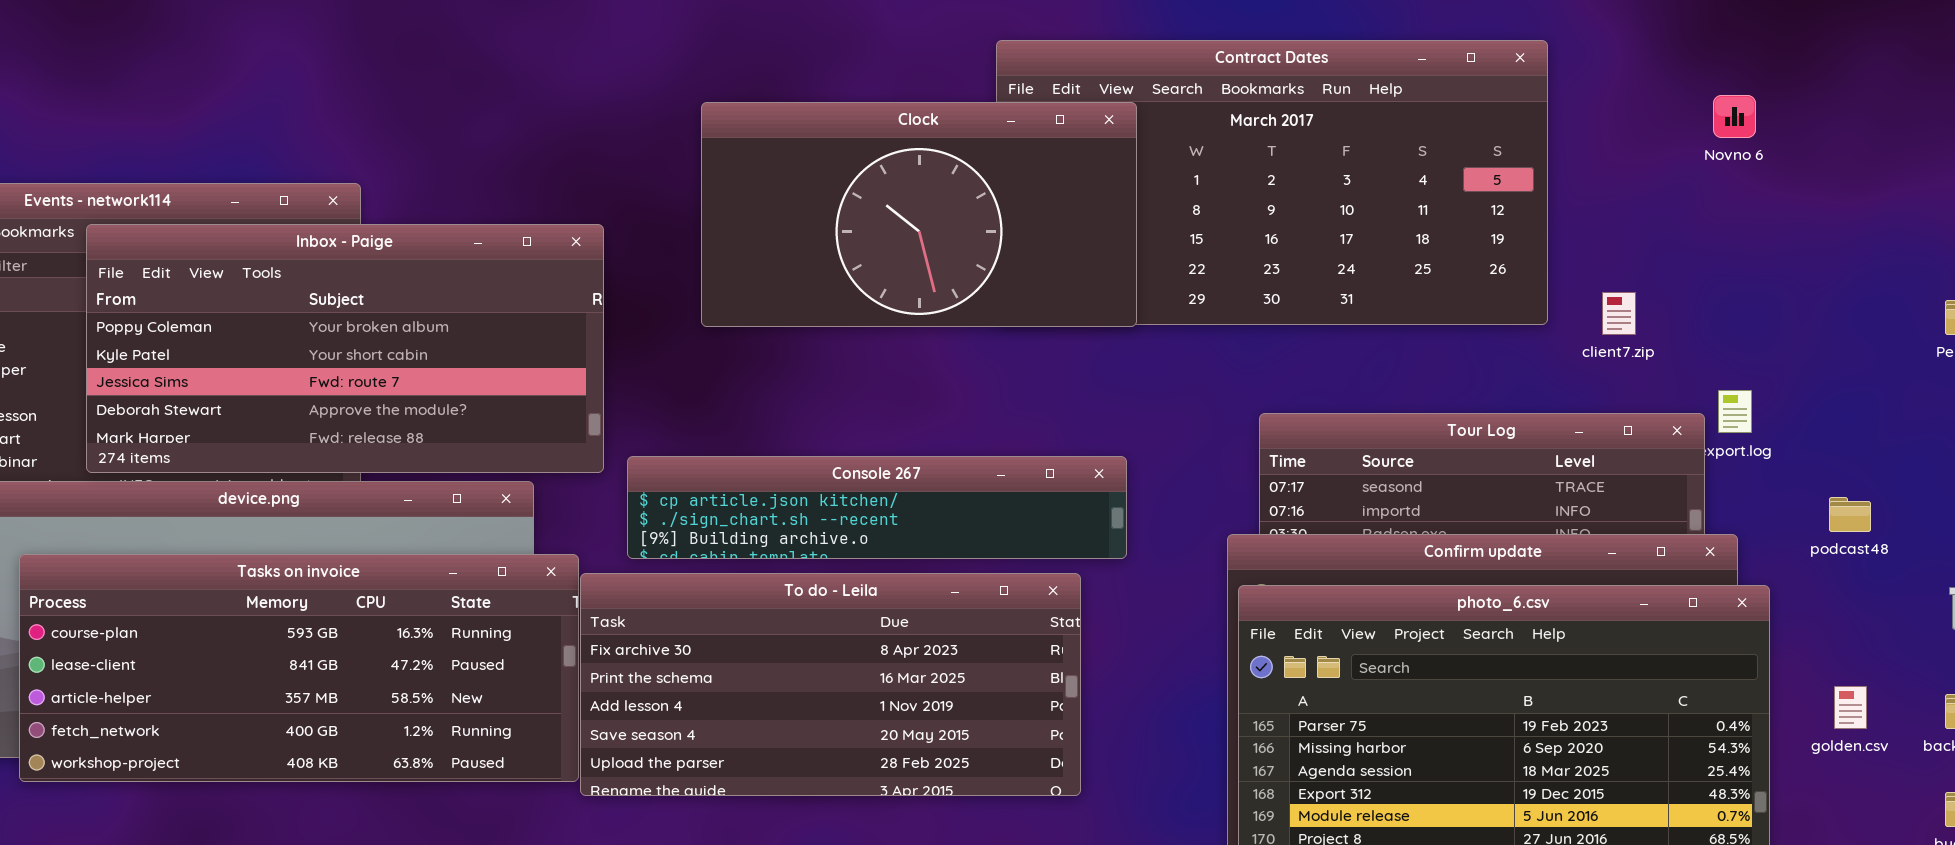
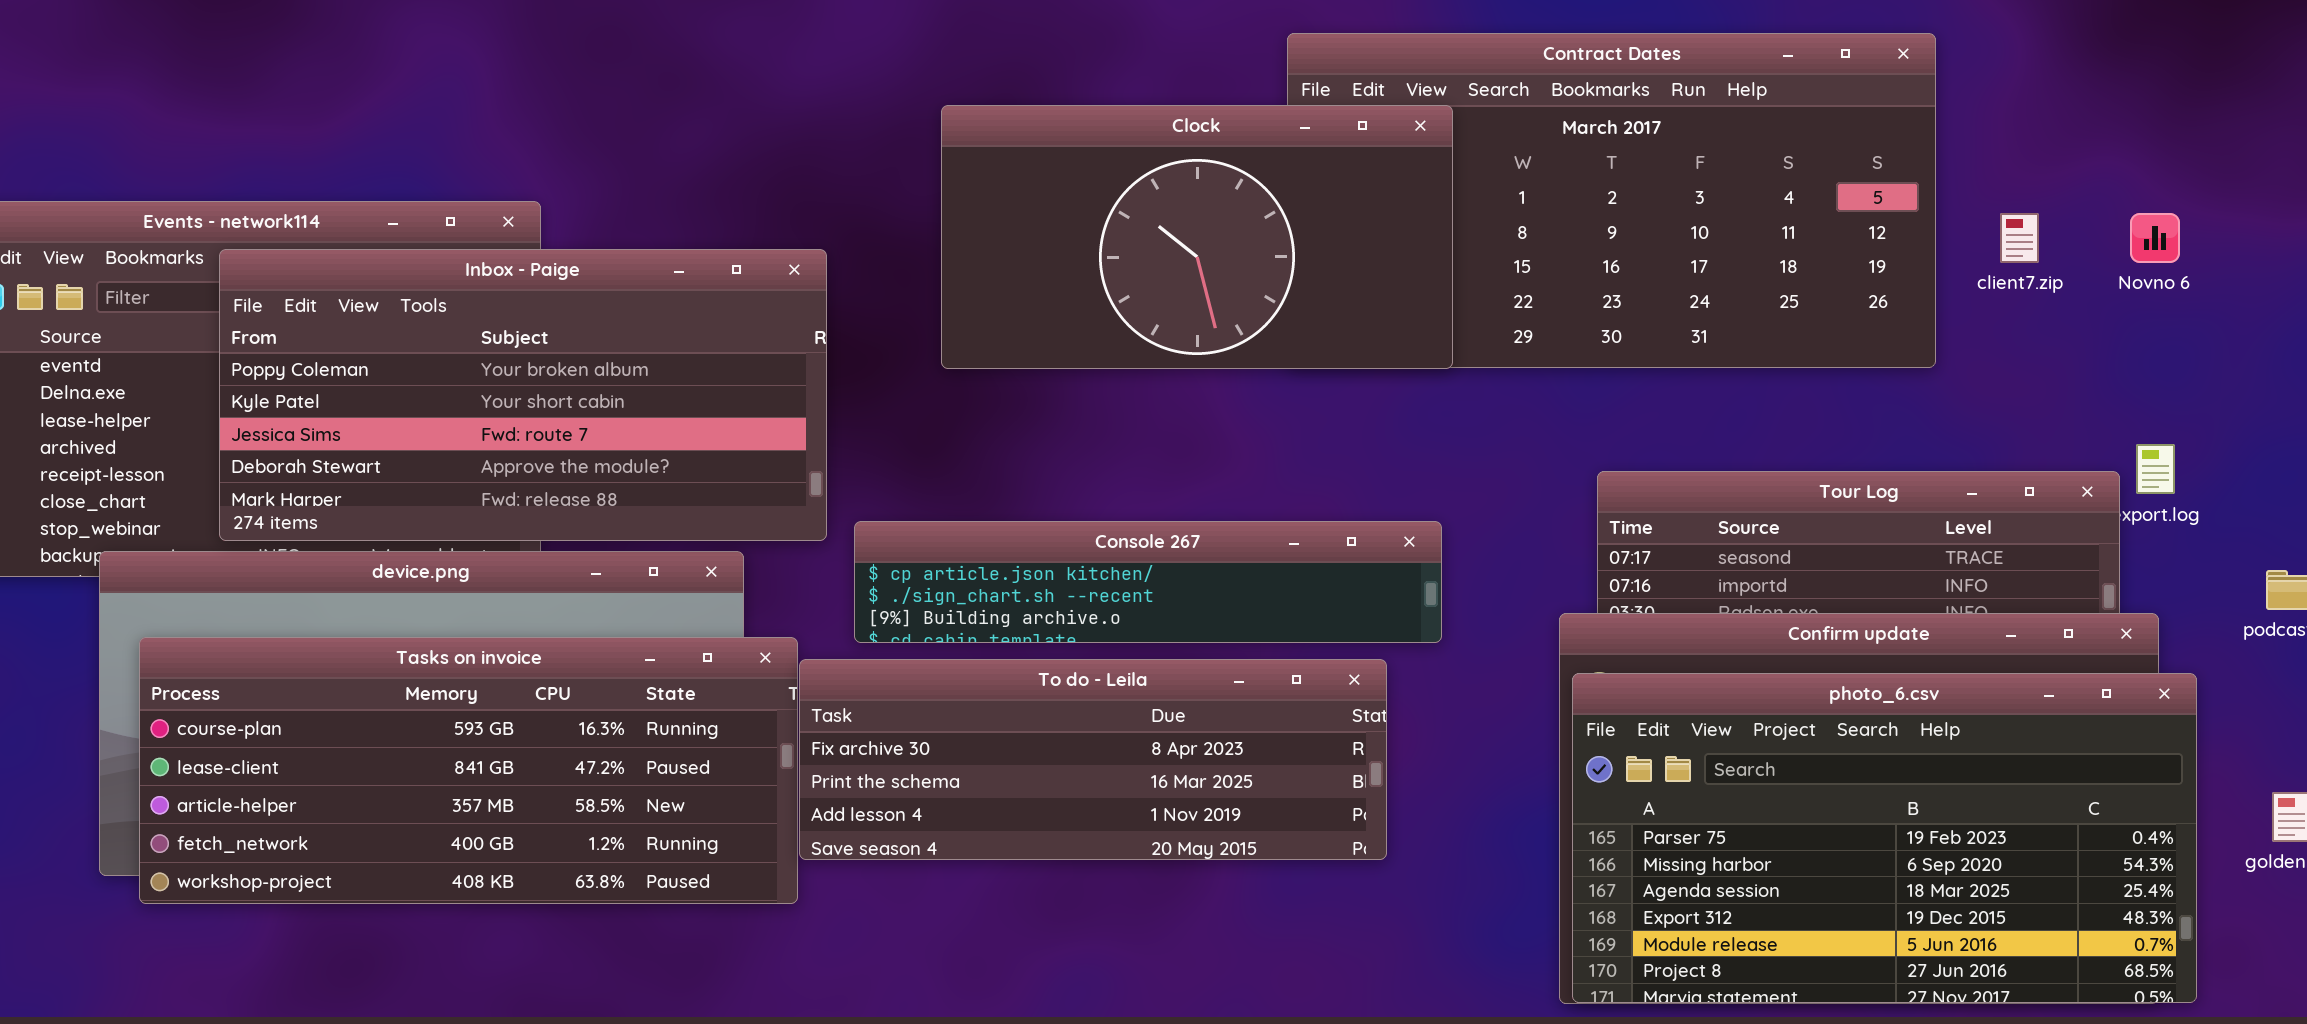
Novno 6: [1713,95,1756,138] -> [2130,213,2180,263], moved
client7.zip: [1602,292,1636,335] -> [2000,213,2039,263], moved
To do - Leila: [580,573,1081,796] -> [799,659,1387,860], resized

